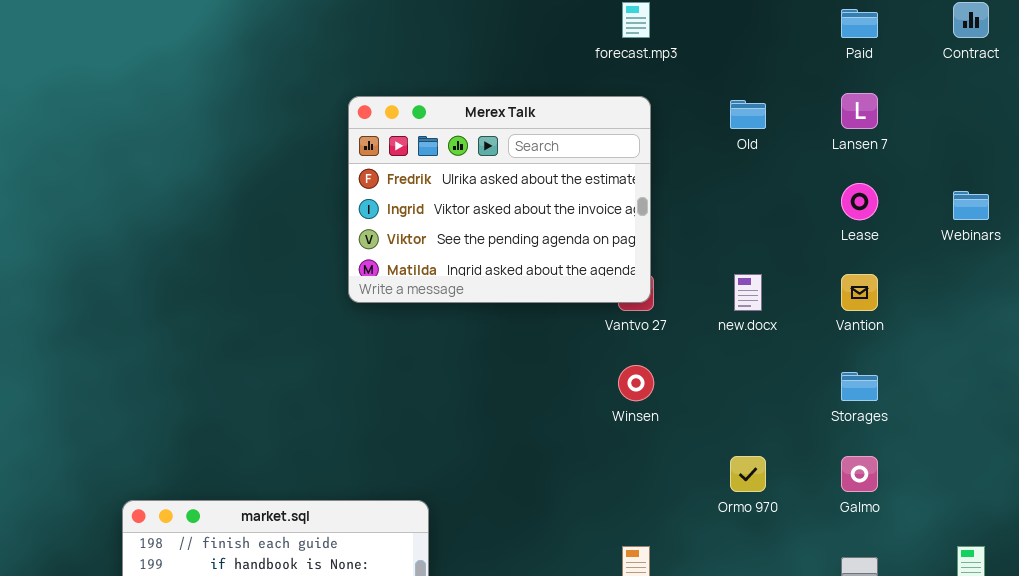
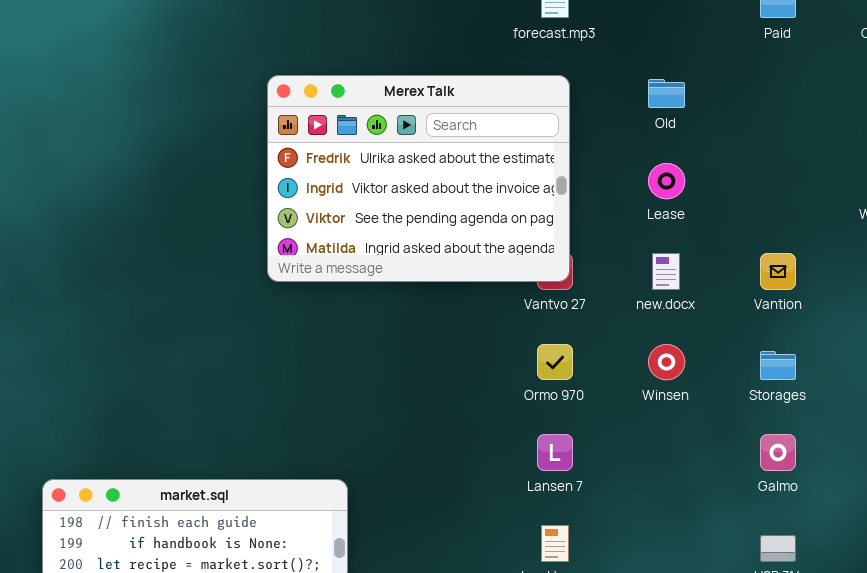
Lansen 7: [841,93,878,129] -> [537,434,573,471], moved
Lease: [841,183,878,220] -> [648,163,685,199], moved
Winsen: [618,365,654,401] -> [648,344,685,380], moved
Ormo 970: [730,456,766,492] -> [537,344,573,380], moved

